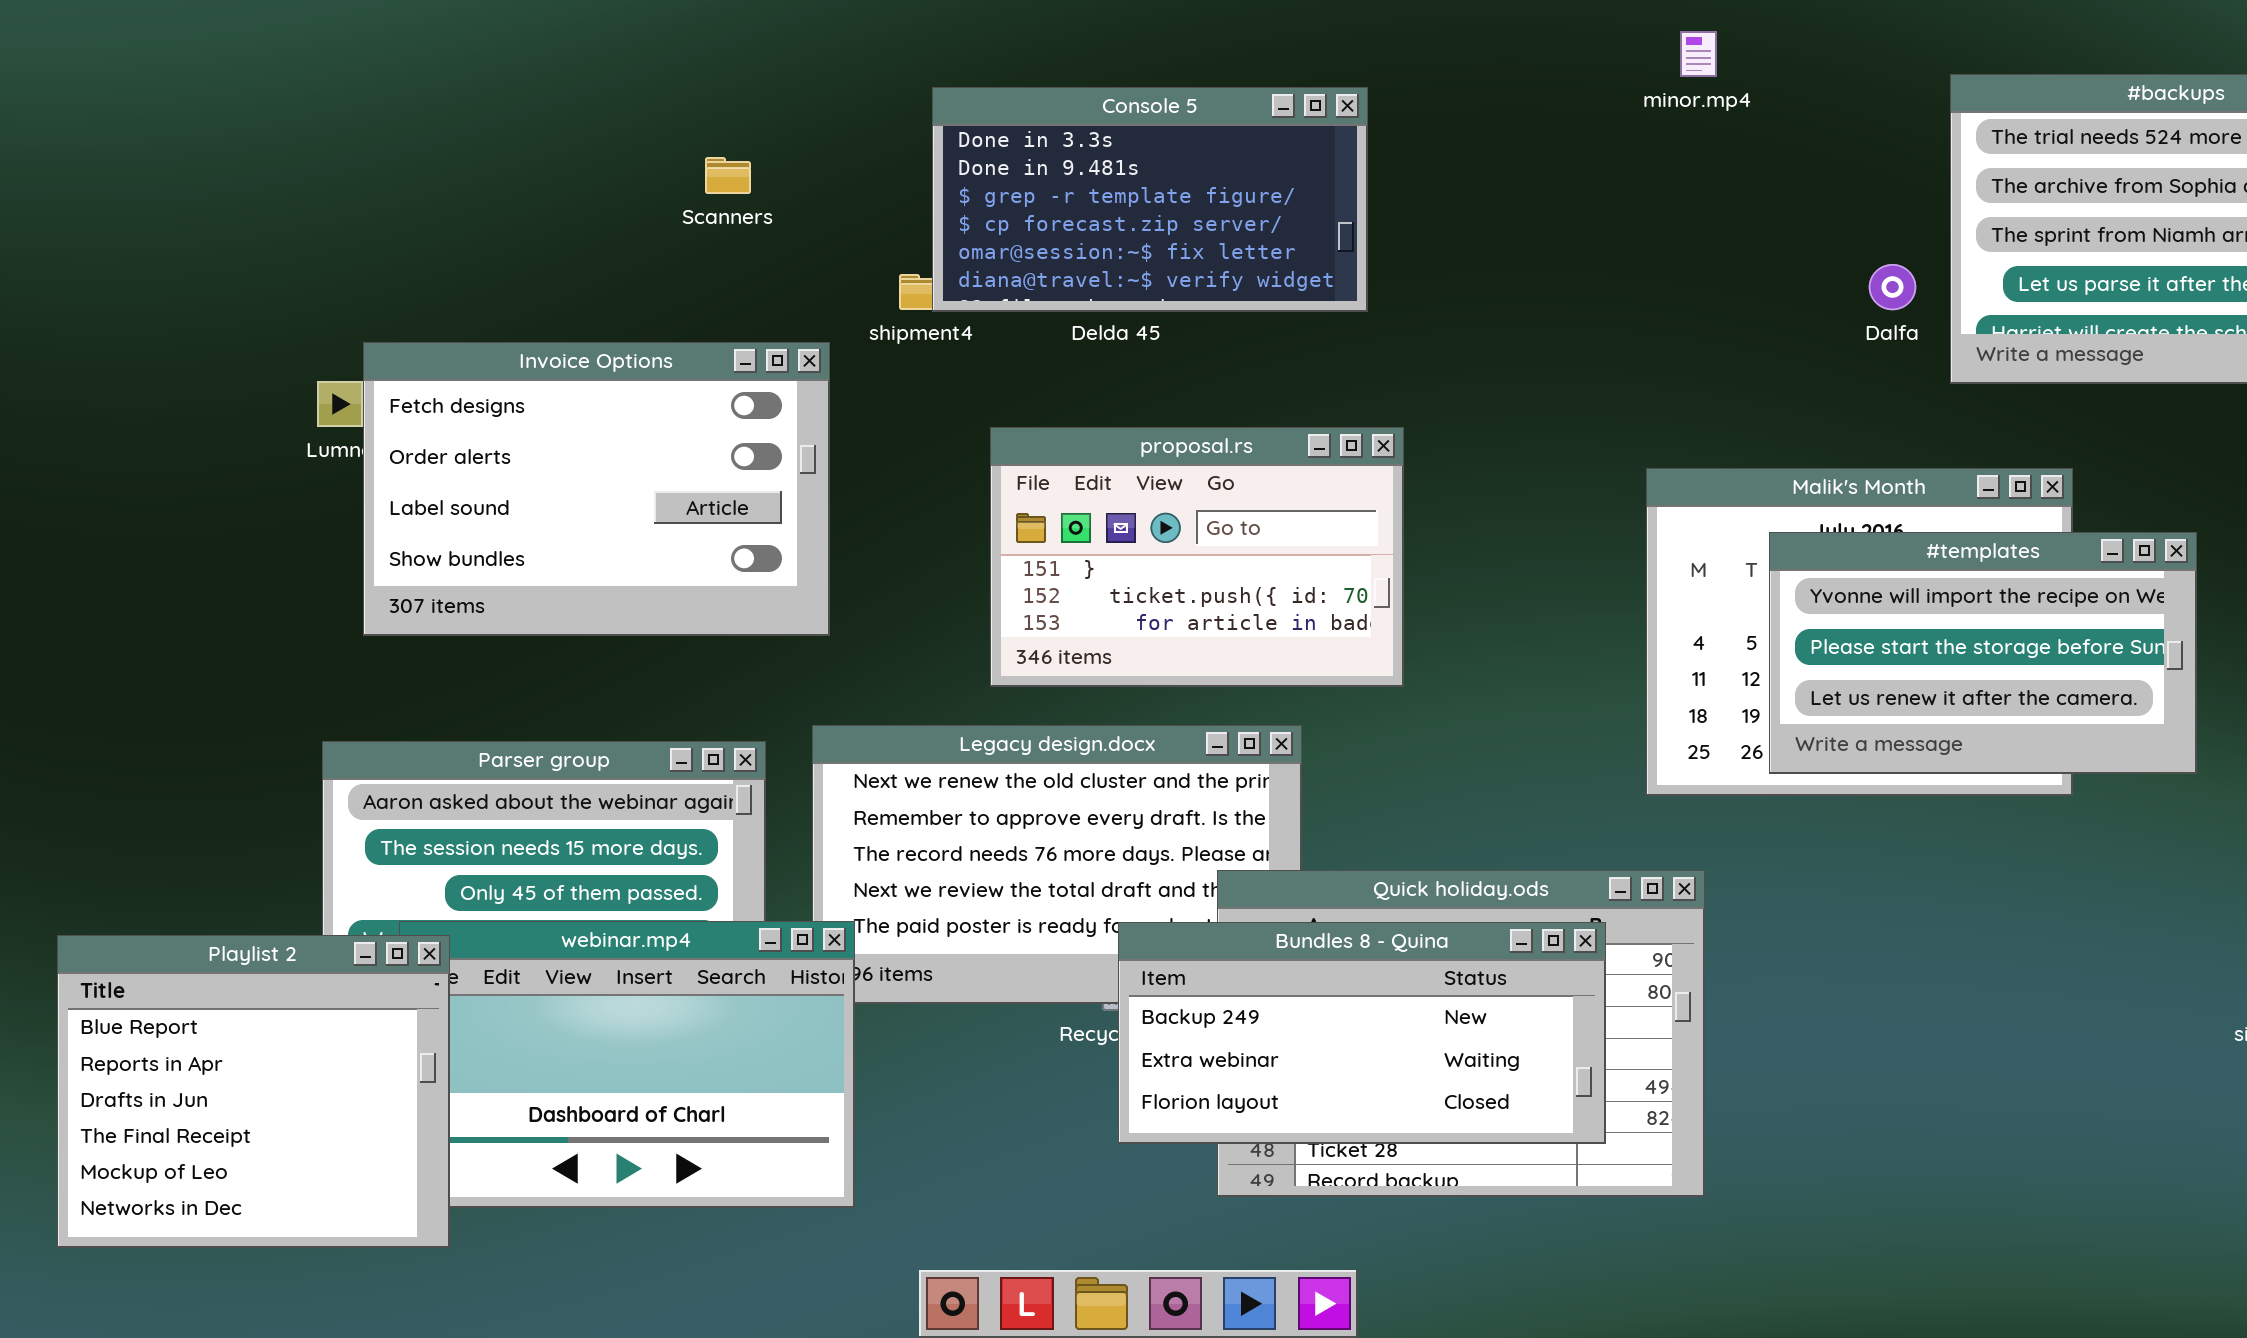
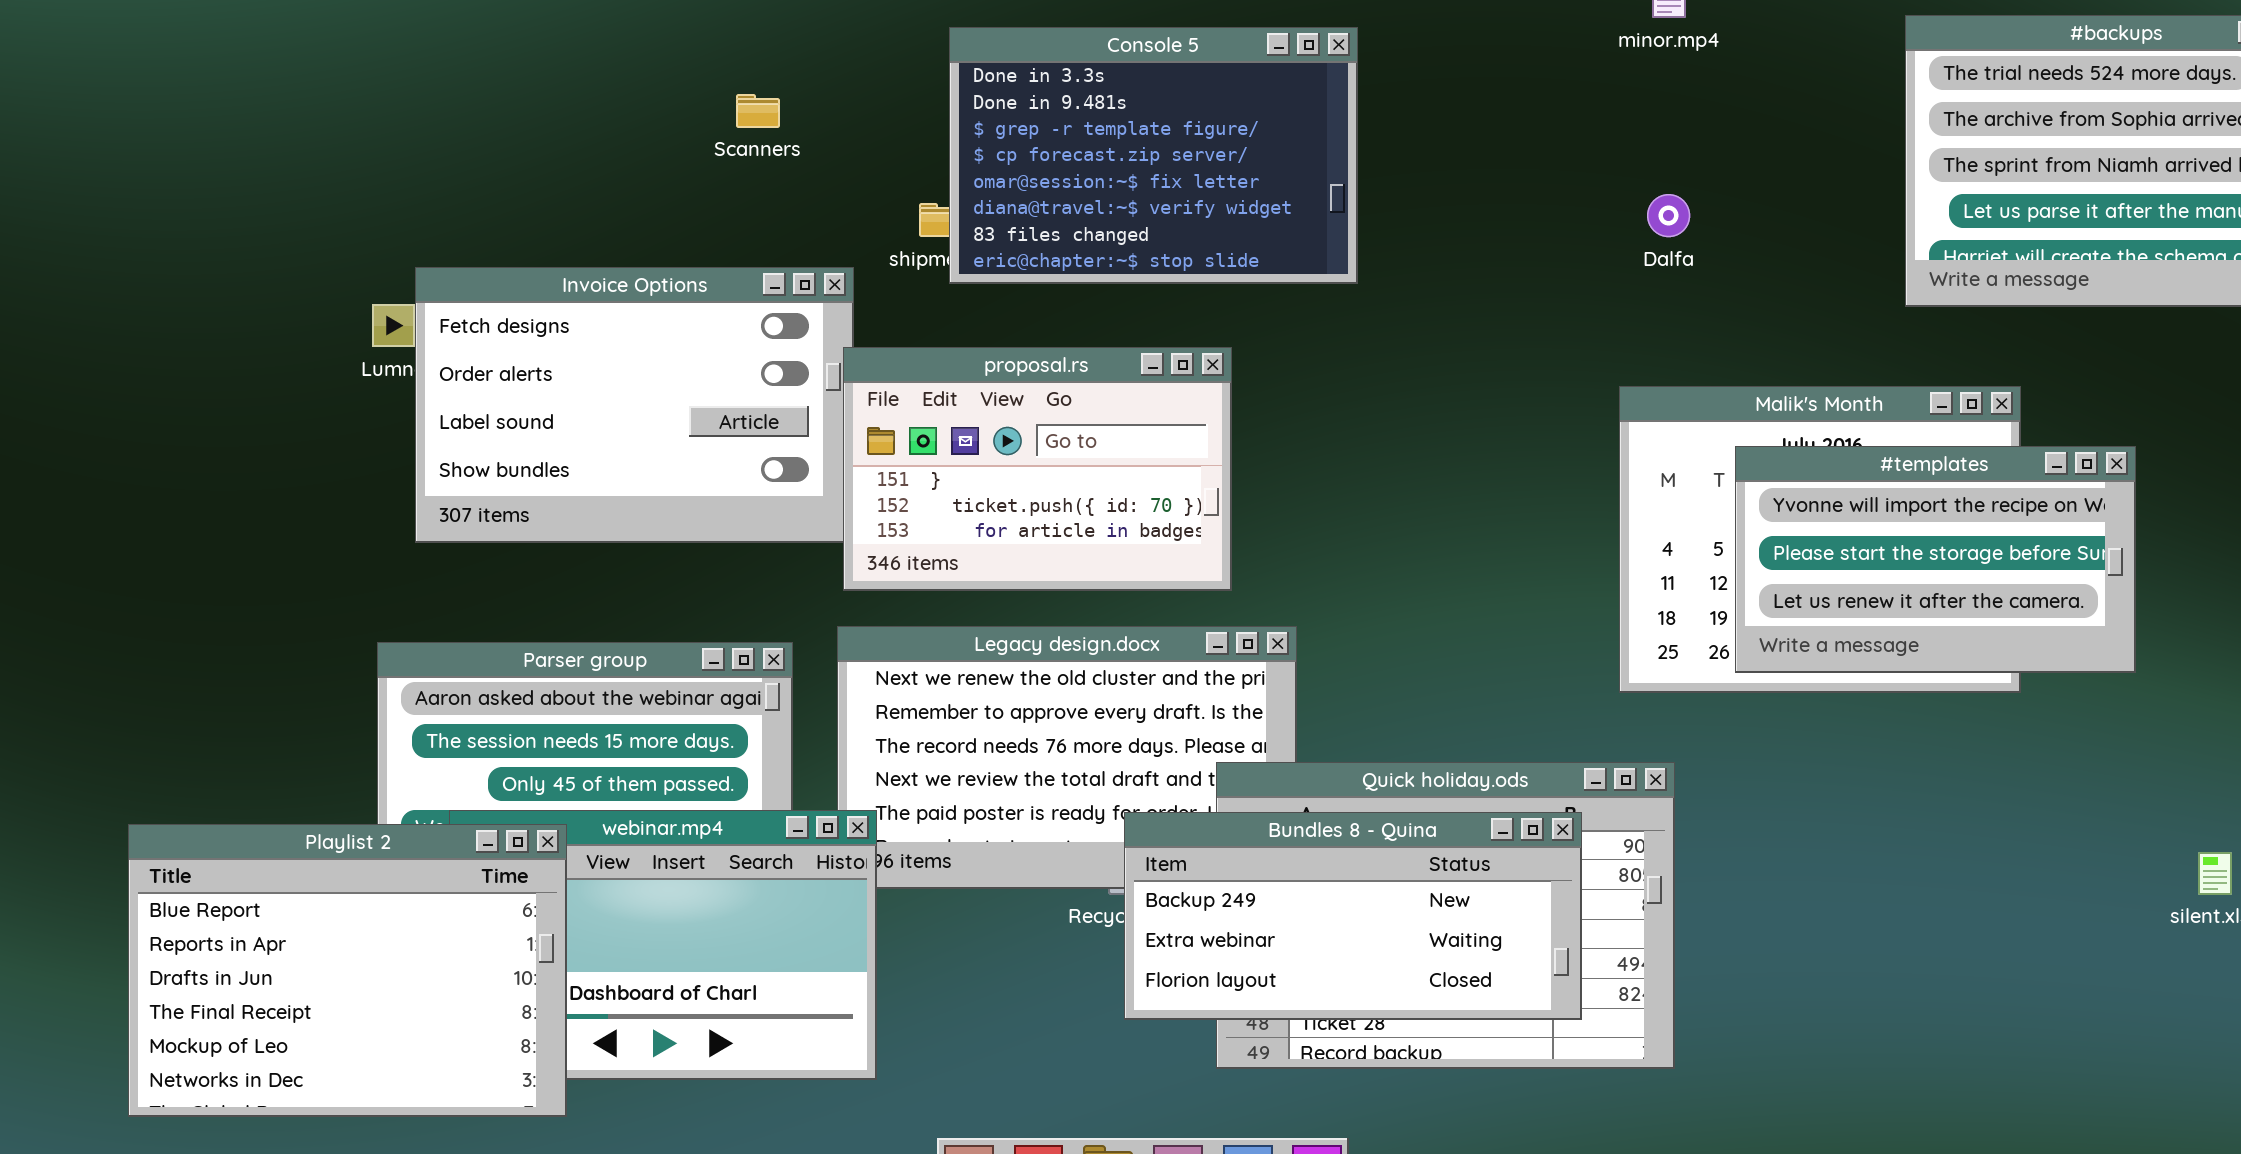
Console 5: [932,87,1368,312] -> [949,27,1358,284], resized
Dalfa: [1869,264,1916,310] -> [1647,194,1690,237], moved
proposal.rs: [990,427,1404,687] -> [843,347,1232,591], moved
Playlist 2: [57,935,450,1248] -> [128,824,567,1117], resized

